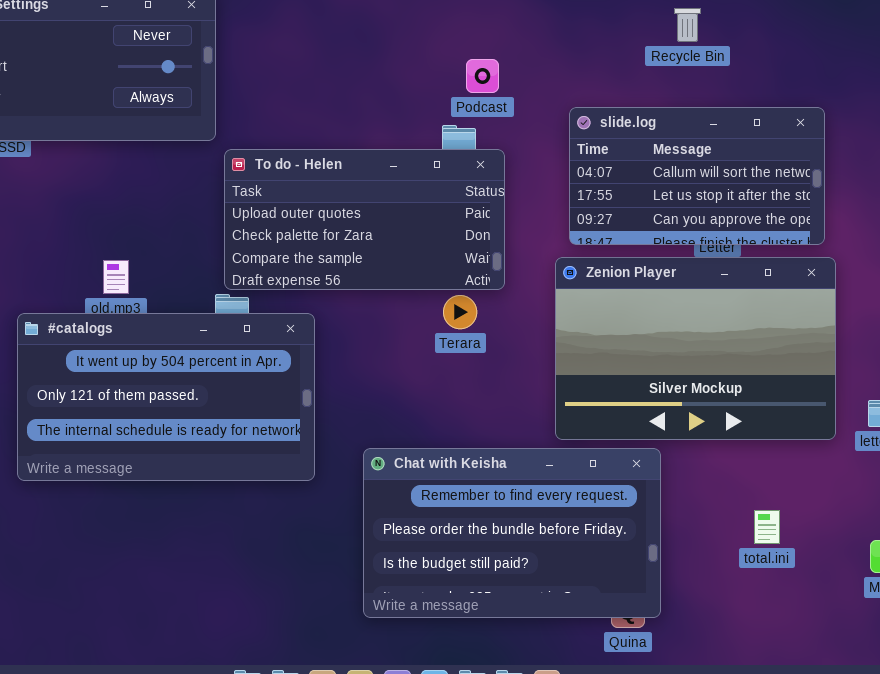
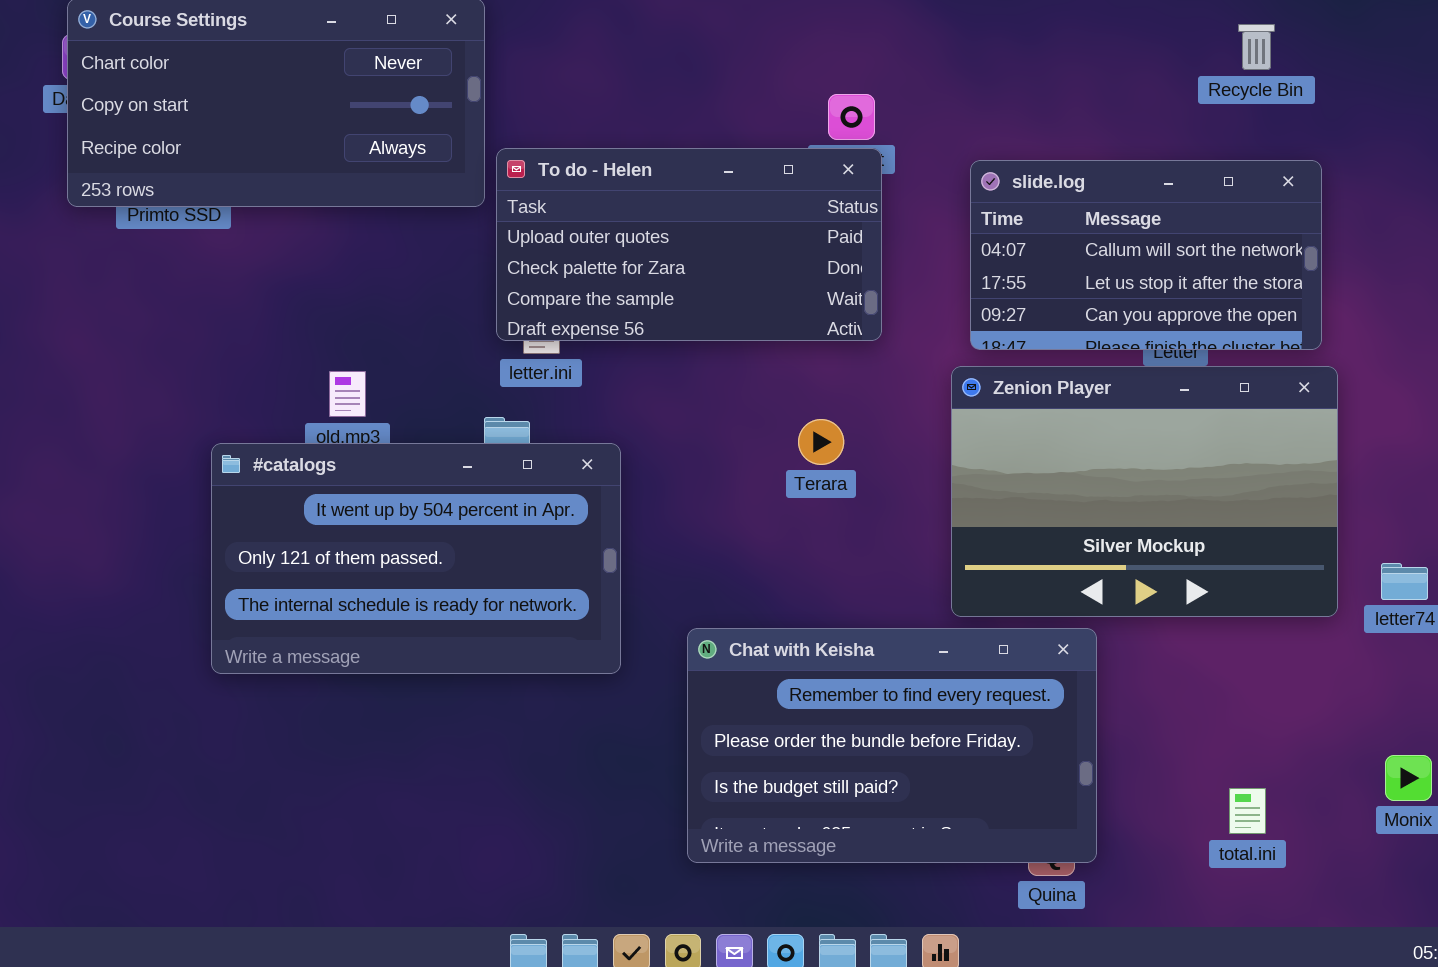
Recycle Bin: [674,8,701,42] -> [1238,24,1275,70], moved
To do - Helen: [224,149,505,290] -> [496,148,882,341], moved
total.ini: [754,510,780,544] -> [1229,788,1266,834], moved

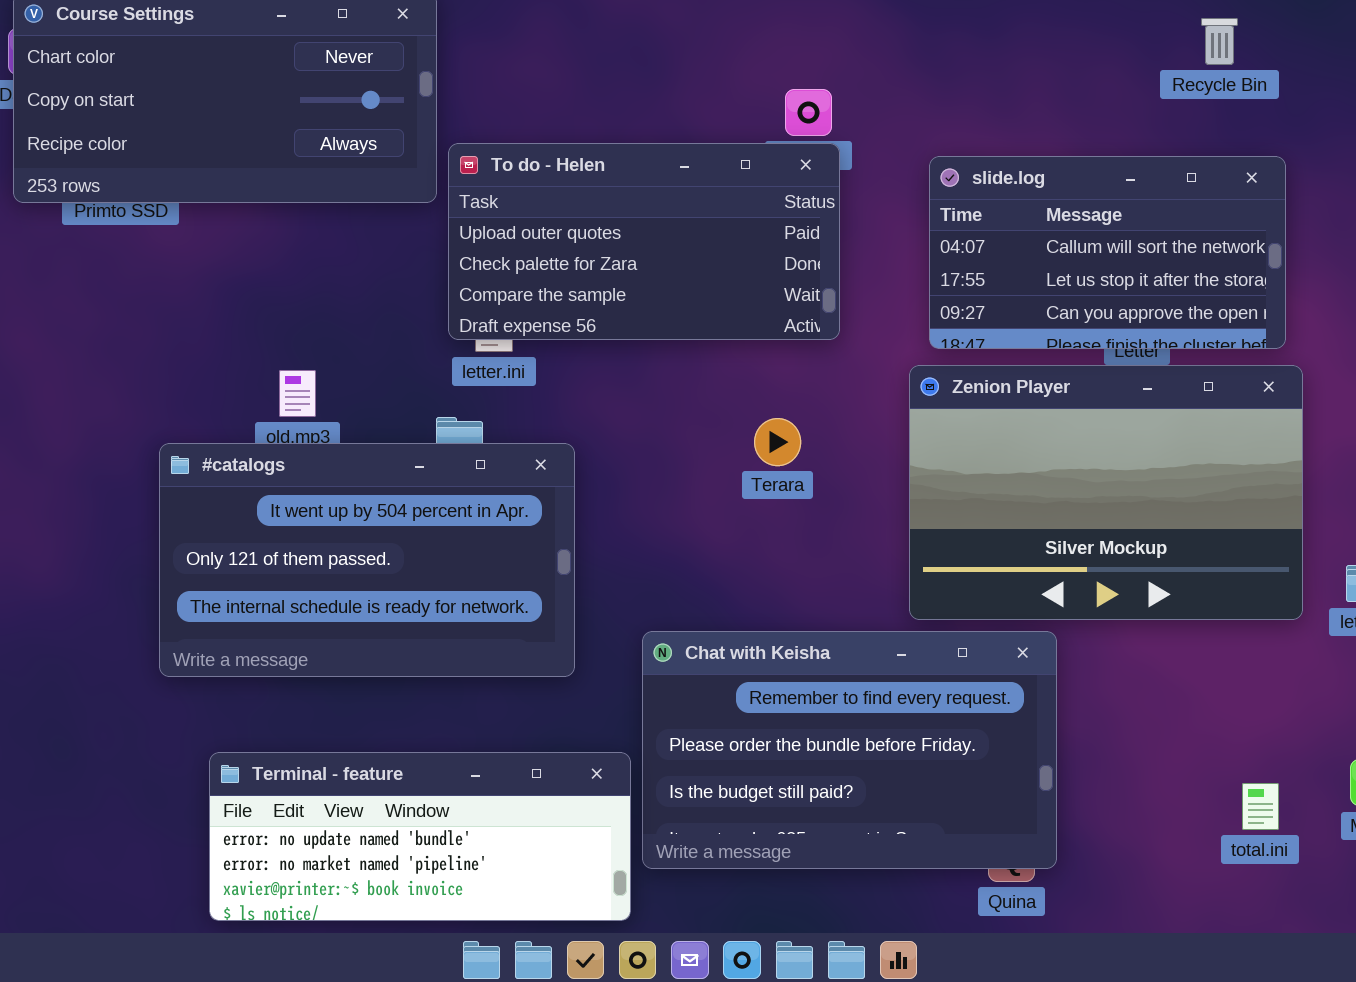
Terminal - feature: none -> [209,752,631,921], opened
total.ini: [1229,788,1266,834] -> [1242,783,1279,830], moved

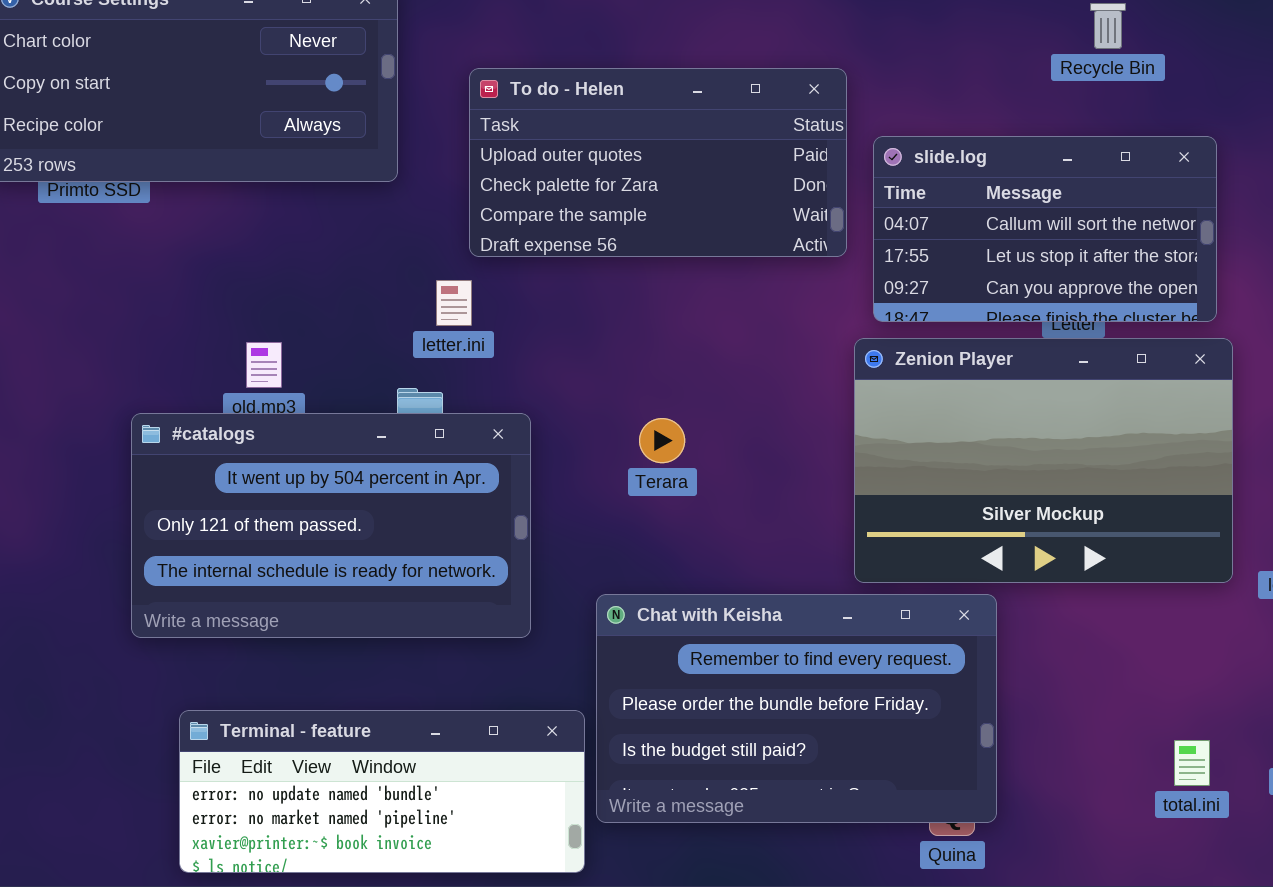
Recycle Bin: [1201,18,1238,65] -> [1090,3,1126,49], moved
To do - Helen: [448,143,840,340] -> [469,68,847,257], moved
Terara: [754,418,801,466] -> [639,418,685,463], moved

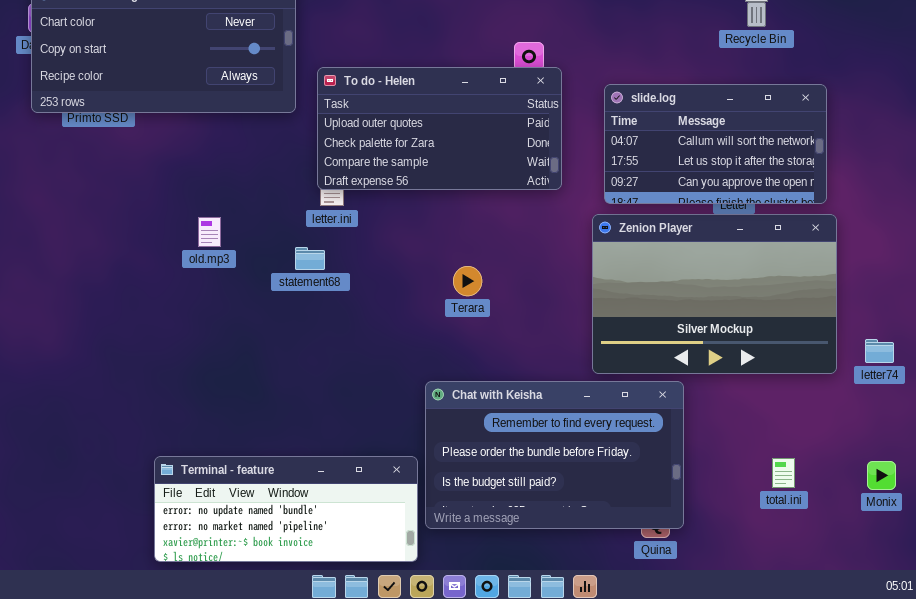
To do - Helen: [469,68,847,257] -> [317,67,562,190], moved
#catalogs: [131,413,531,638] -> none, closed
total.ini: [1174,740,1210,786] -> [772,458,795,488], moved

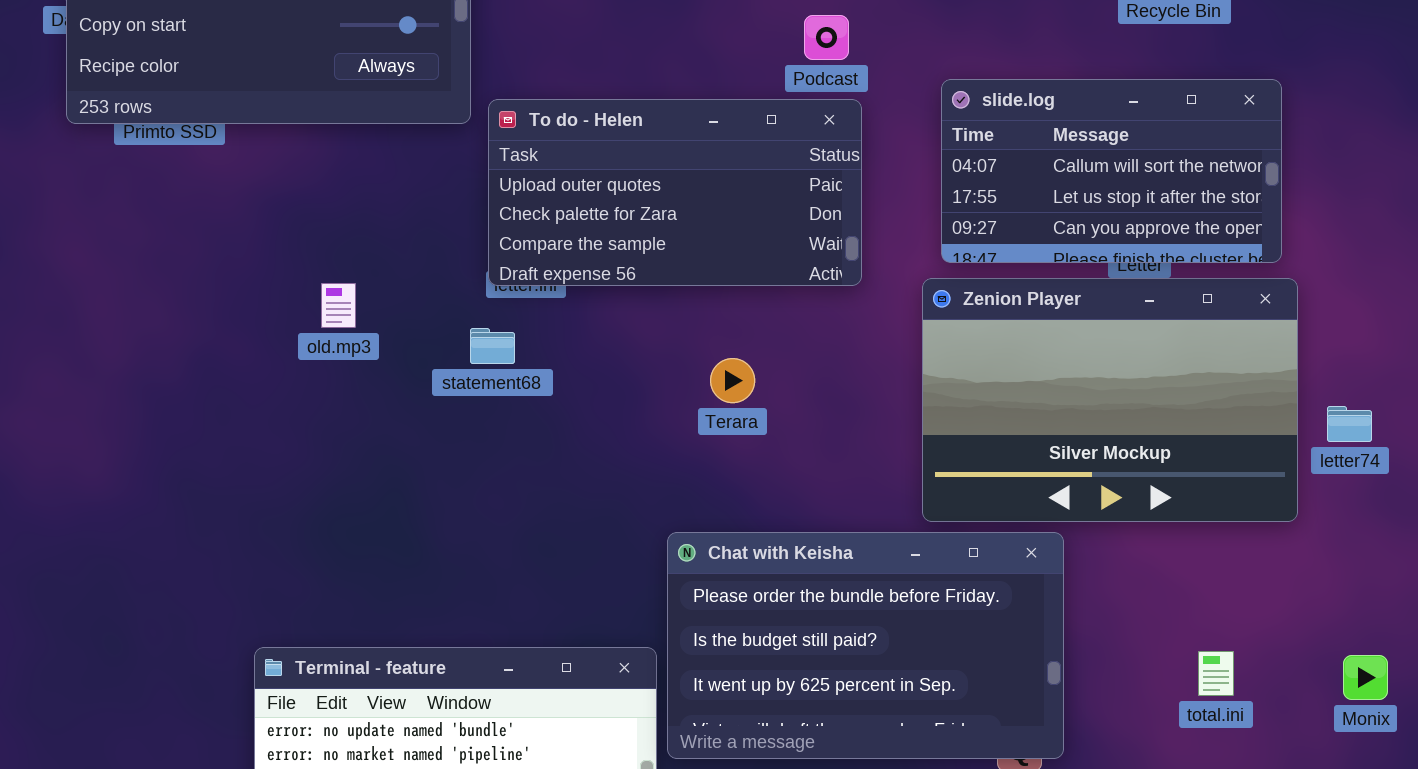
To do - Helen: [317,67,562,190] -> [488,99,862,286], moved
letter74: [865,339,894,363] -> [1327,406,1372,442], moved
Chat with Keisha: [425,381,684,529] -> [667,532,1064,759], scrolled down 1 row

